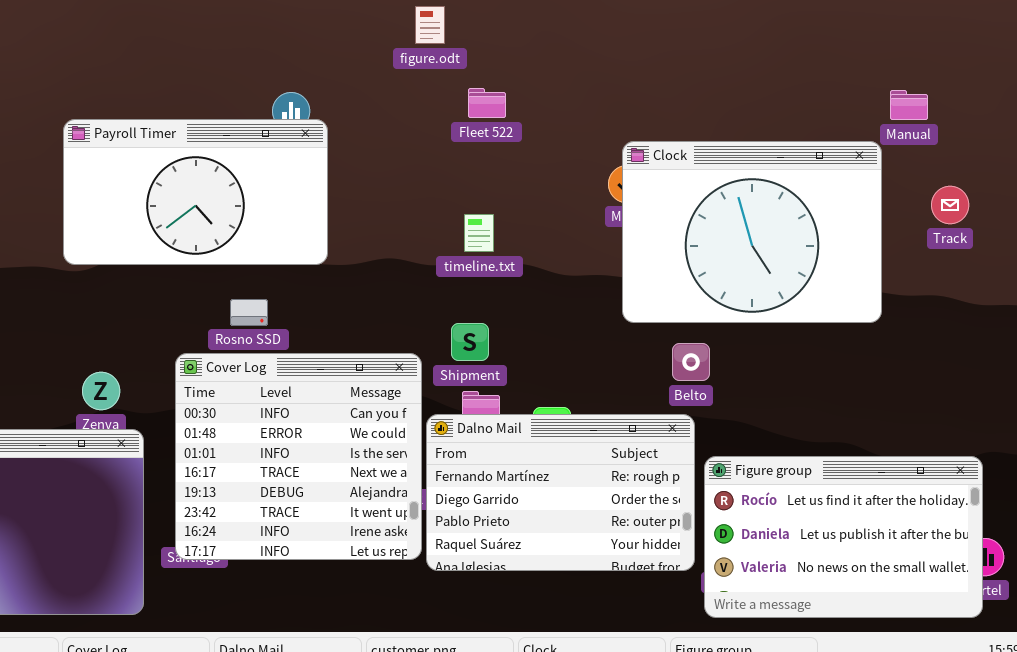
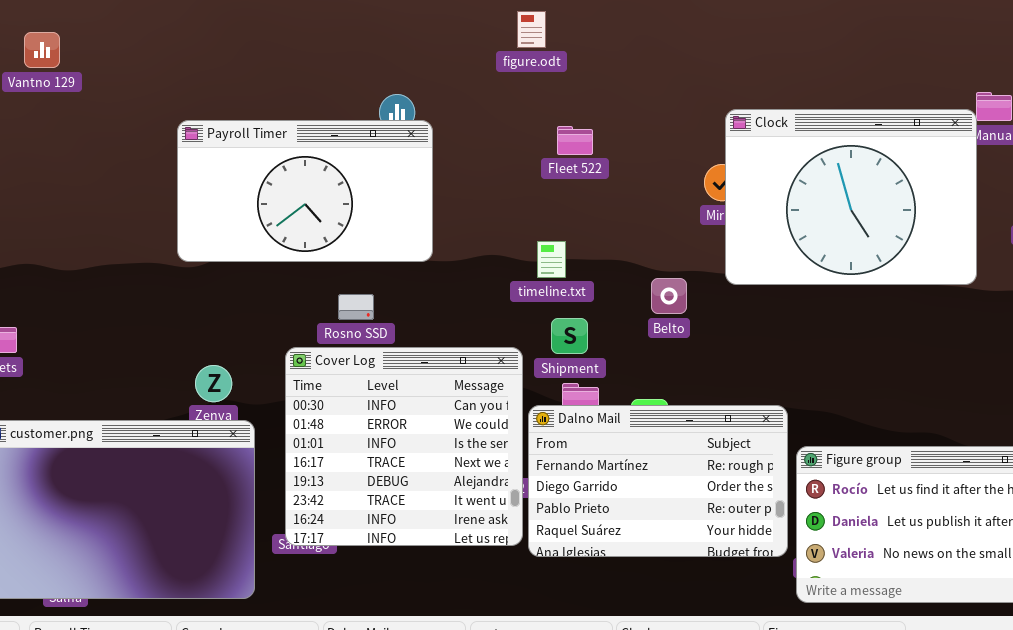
Fleet 522: [468,88,506,118] -> [557,126,593,155], moved
Clock: [622,141,882,323] -> [725,109,977,285], moved
timeline.txt: [464,214,494,252] -> [537,241,566,278], moved
Belto: [672,343,710,381] -> [651,278,687,314], moved

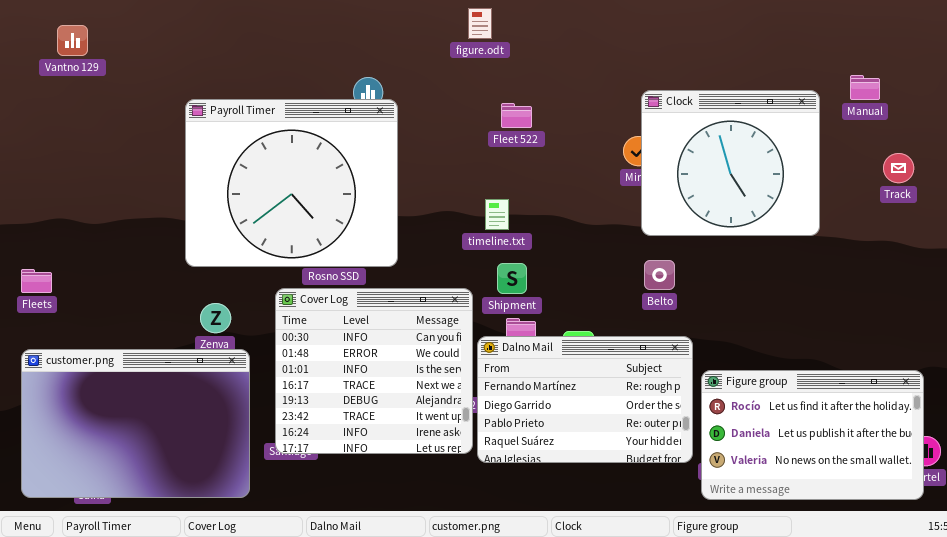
Clock: [725,109,977,285] -> [641,90,820,236], resized
Payroll Timer: [177,120,433,262] -> [185,99,398,267], resized
Belto: [651,278,687,314] -> [644,260,675,290], moved

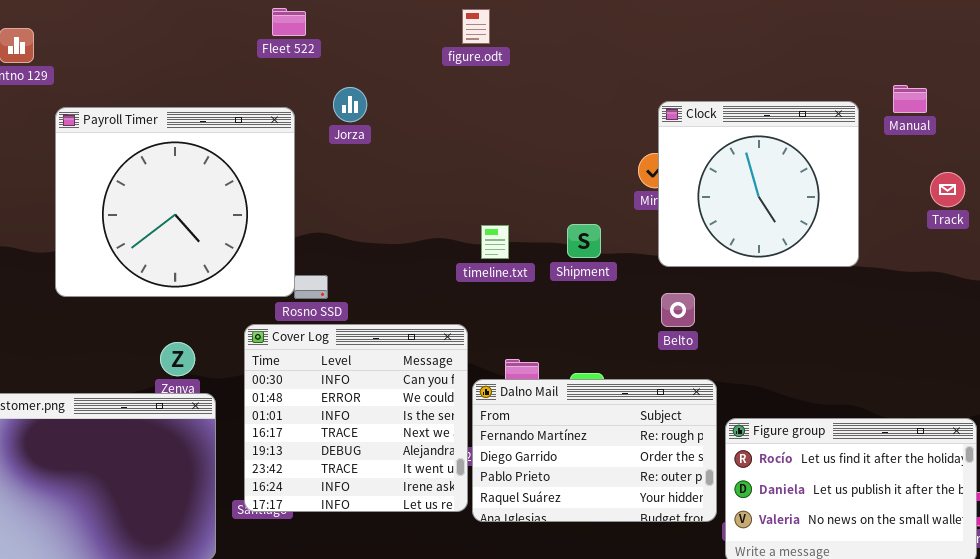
Payroll Timer: [185,99,398,267] -> [55,107,295,297], moved
Fleet 522: [501,103,532,128] -> [272,8,306,36], moved
Shipment: [497,263,527,294] -> [567,224,601,258], moved

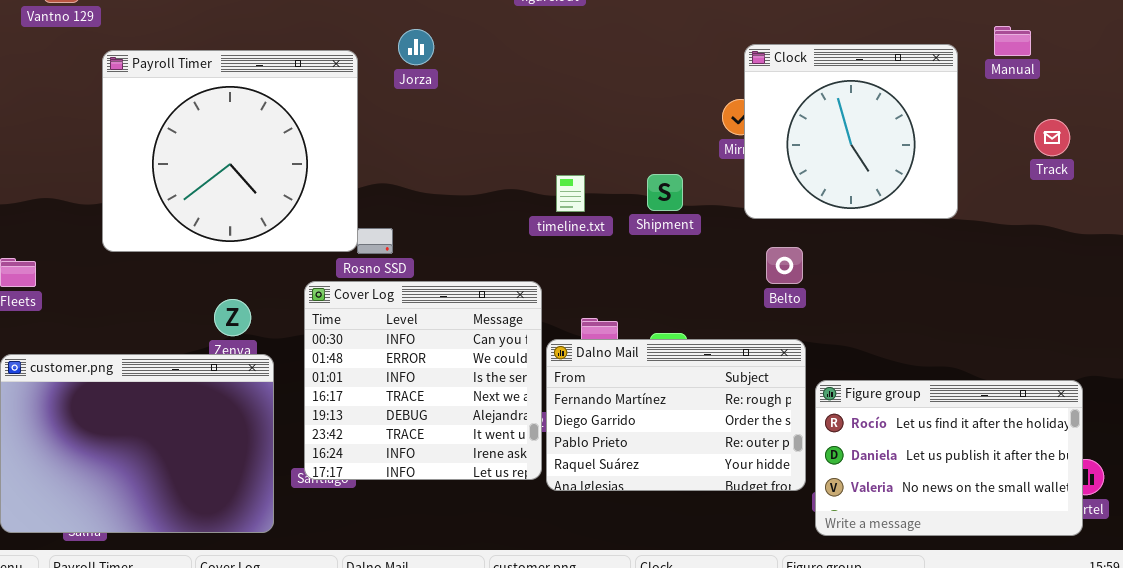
Belto: [661,293,695,327] -> [766,247,803,284], moved

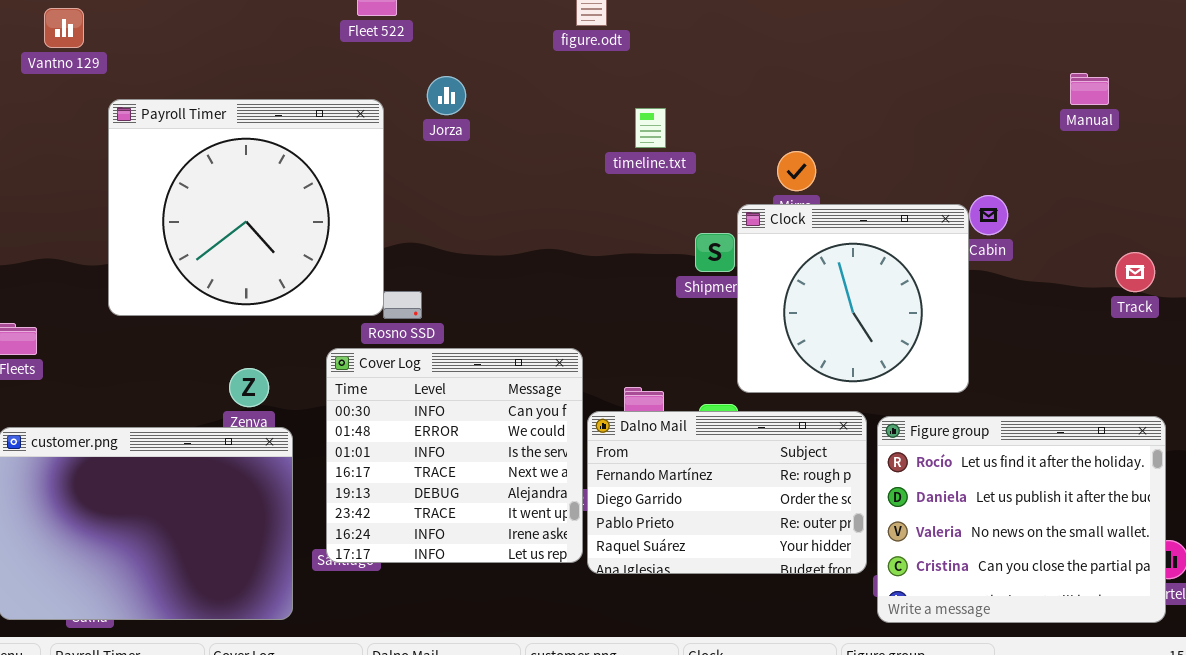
Clock: [744,44,958,219] -> [737,204,969,393], moved
Track: [1034,119,1070,156] -> [1115,252,1155,292], moved
timeline.txt: [556,175,585,212] -> [635,108,666,148], moved
Figure group: [815,380,1083,536] -> [877,416,1166,623], resized

